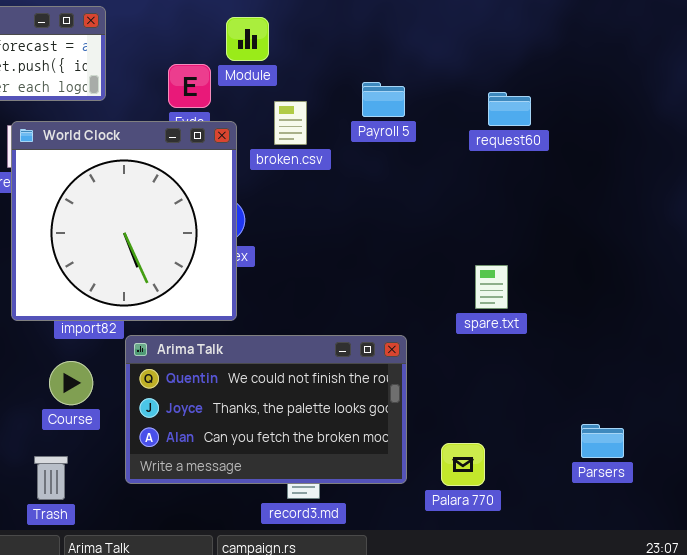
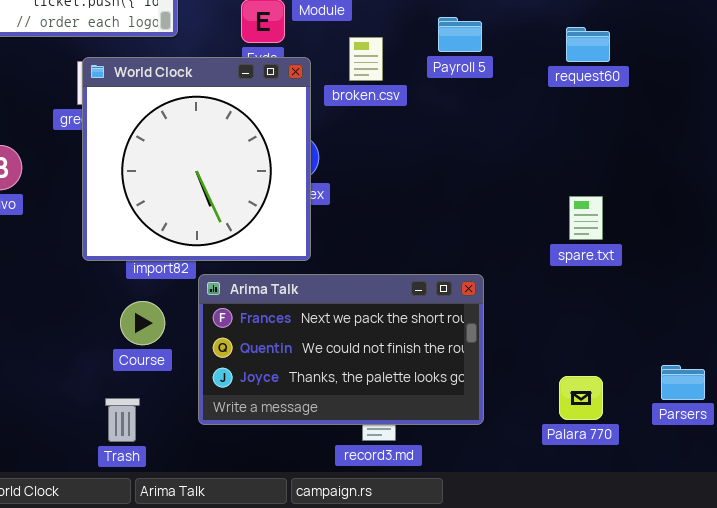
spare.txt: [475,265,508,309] -> [569,196,603,240], moved
Arima Talk: [125,335,407,484] -> [198,274,484,425], scrolled up 1 row
Palara 770: [441,443,485,486] -> [559,376,603,420], moved

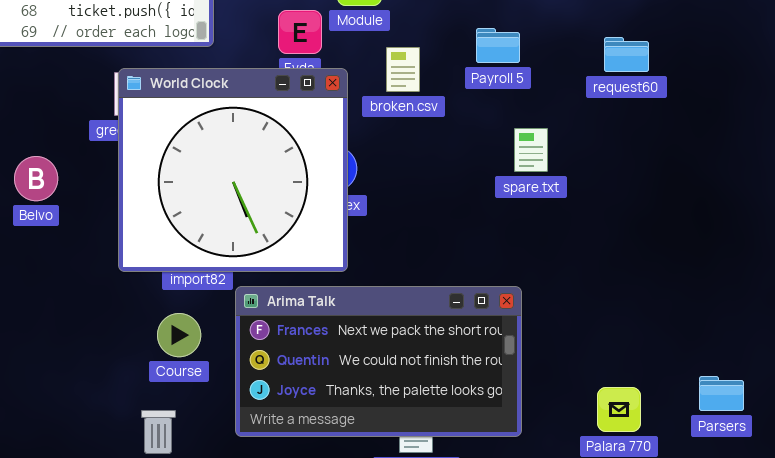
spare.txt: [569,196,603,240] -> [514,128,548,172], moved

